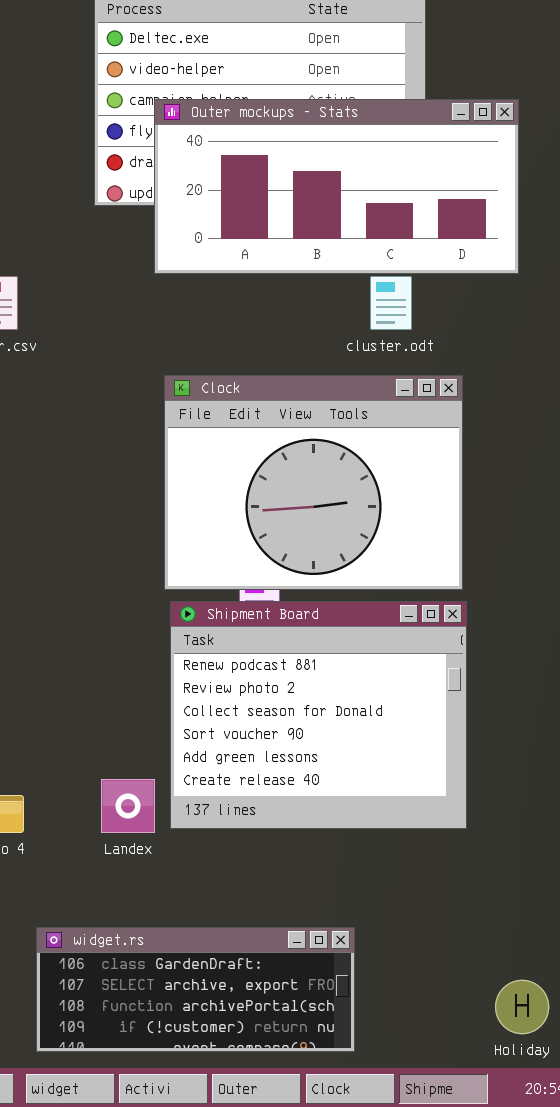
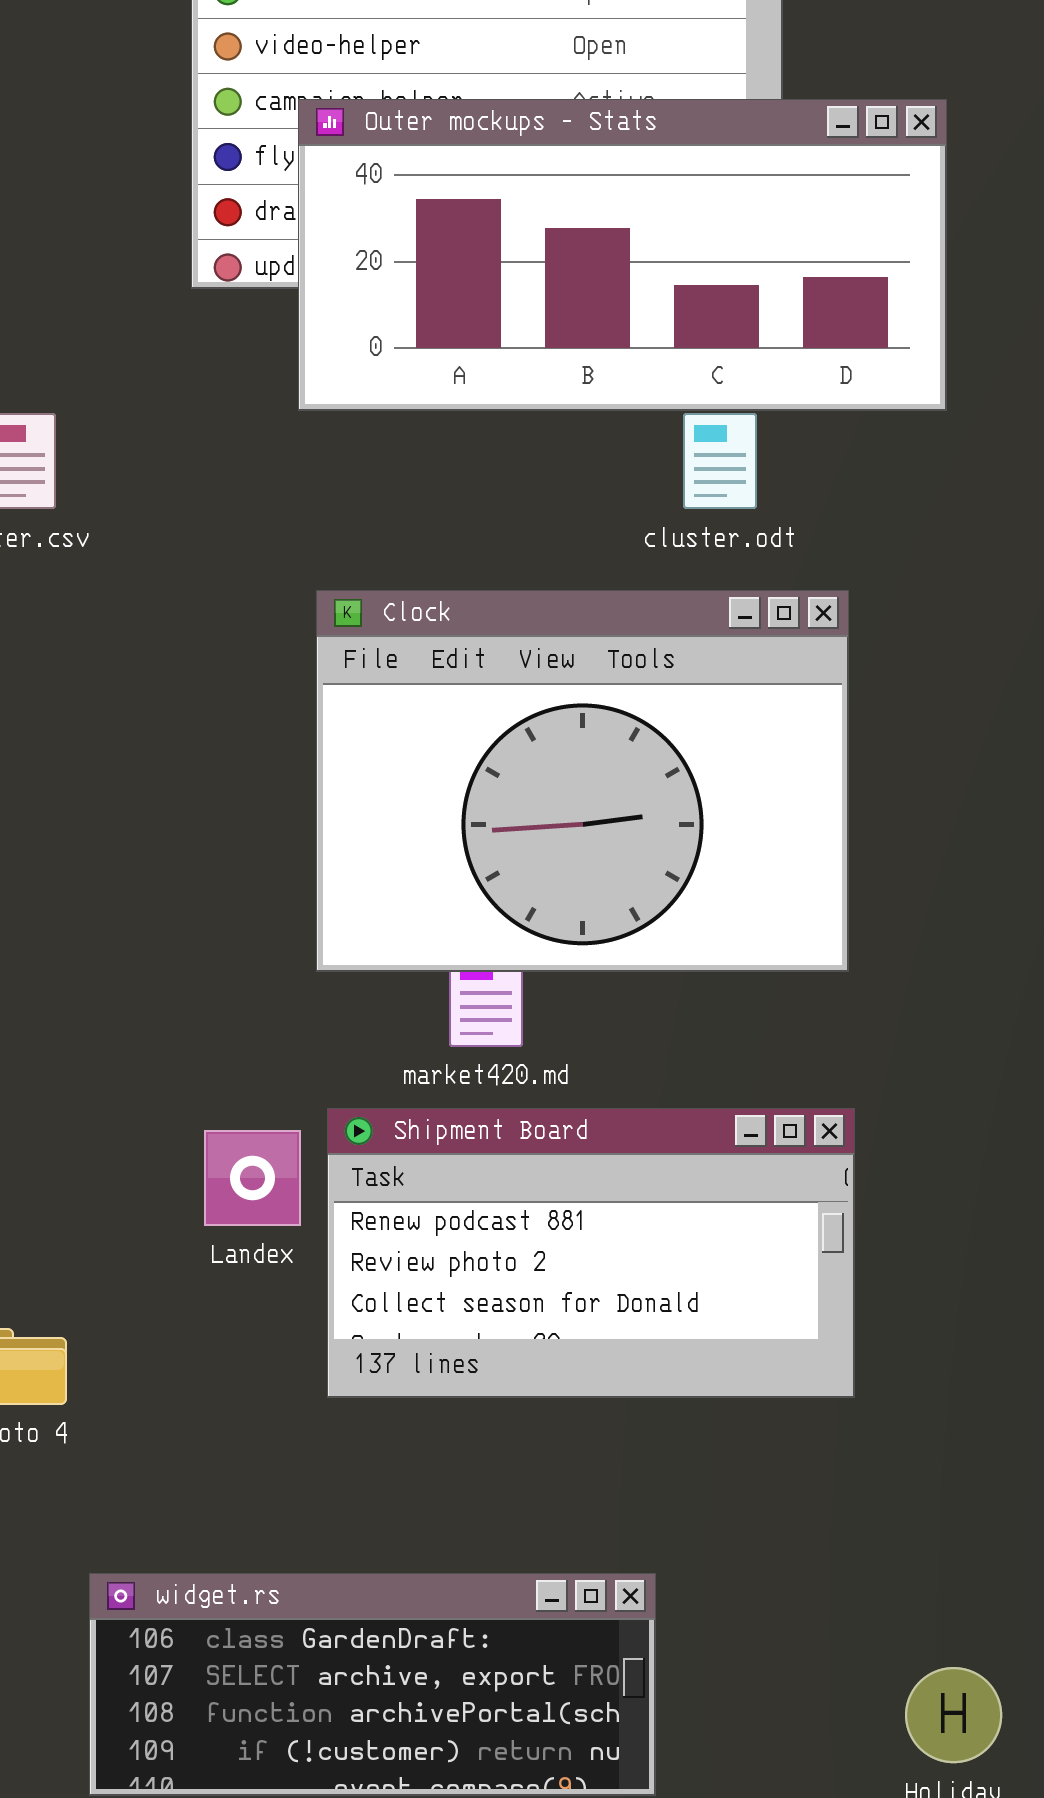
Shipment Board: [170,601,467,829] -> [327,1108,855,1398], resized
Landex: [101,779,155,833] -> [204,1130,301,1226], moved

